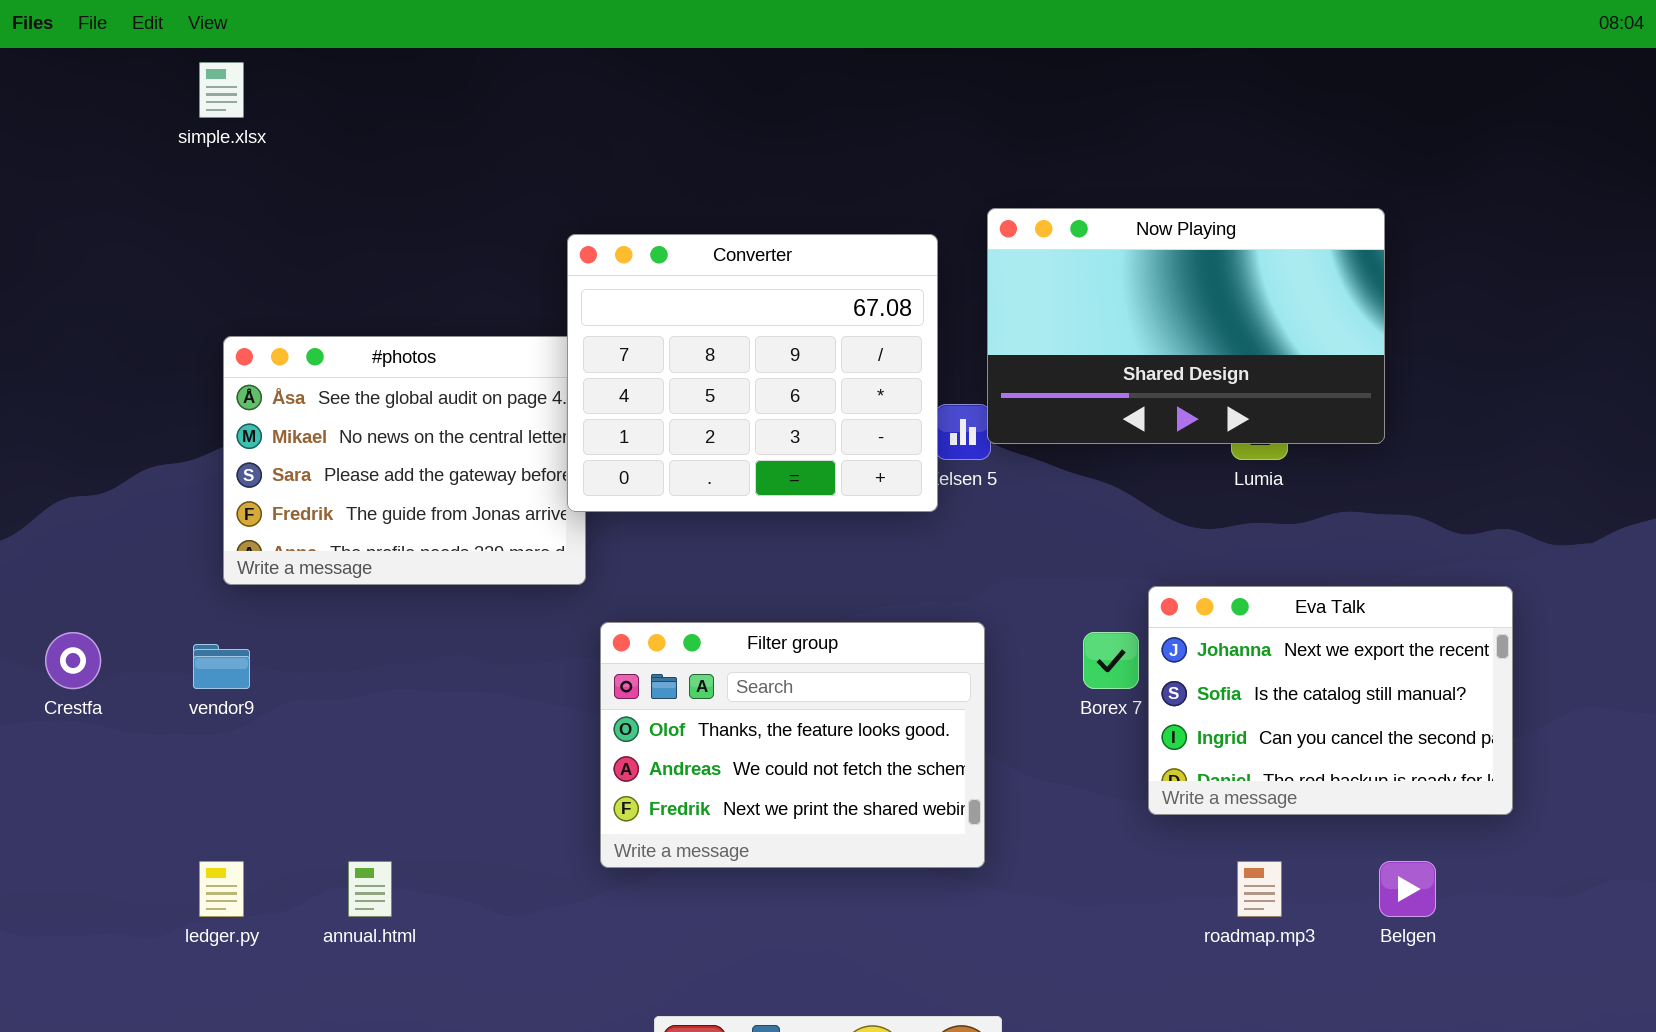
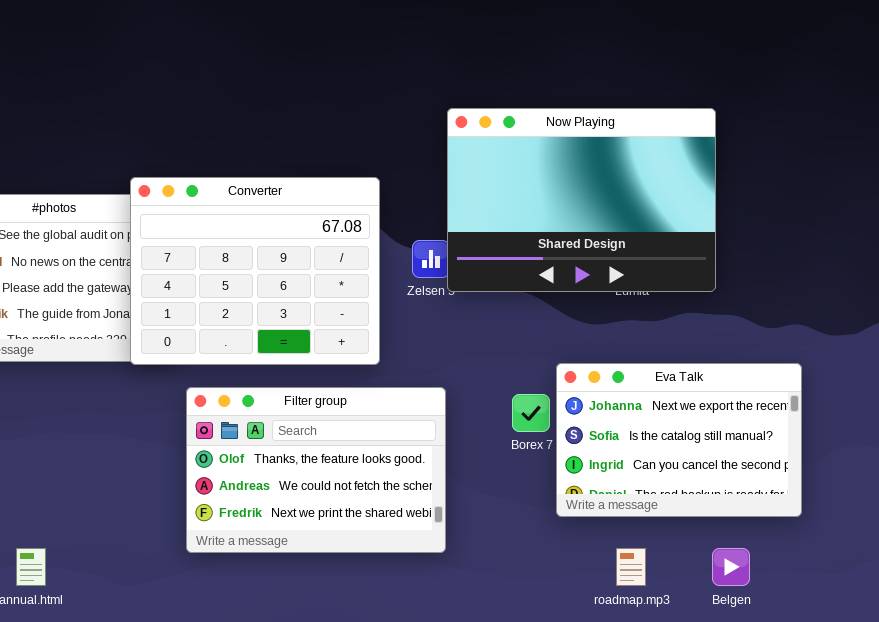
Now Playing: [987,208,1385,444] -> [447,108,716,292], resized
Converter: [567,234,938,512] -> [130,177,380,365], moved

